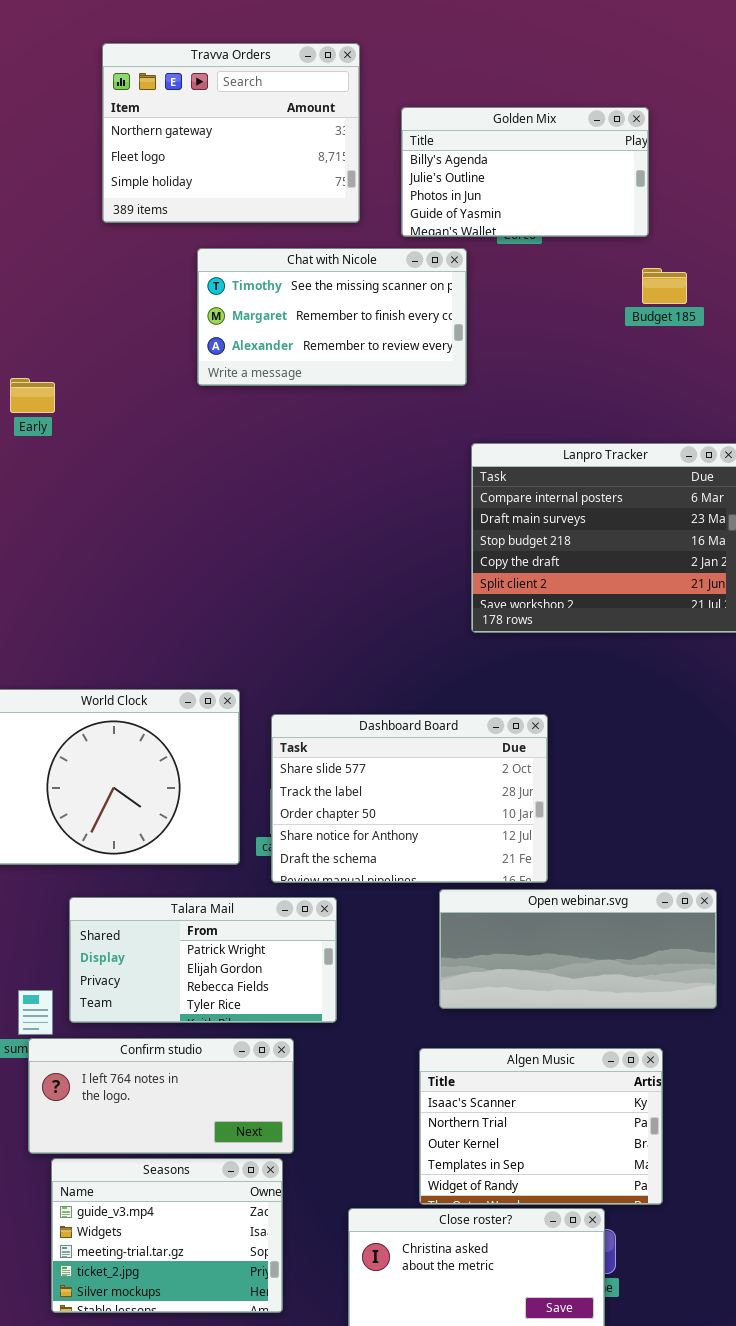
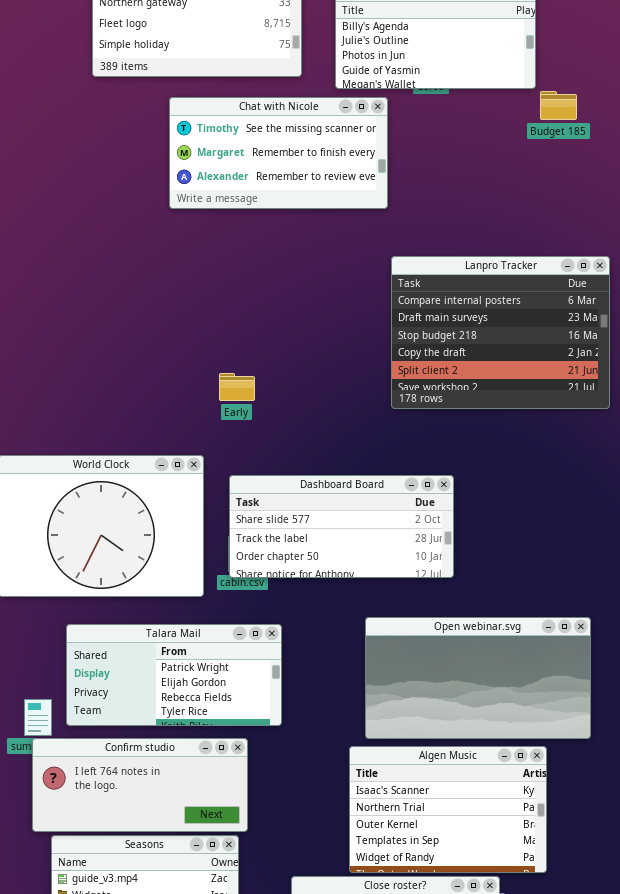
Budget 185: [642,268,687,304] -> [540,91,577,120], moved
Early: [10,378,55,413] -> [219,373,255,401], moved
Dashboard Board: [271,714,548,883] -> [229,475,454,578], resized
Open webinar.svg: [439,889,717,1009] -> [365,617,591,739], resized

